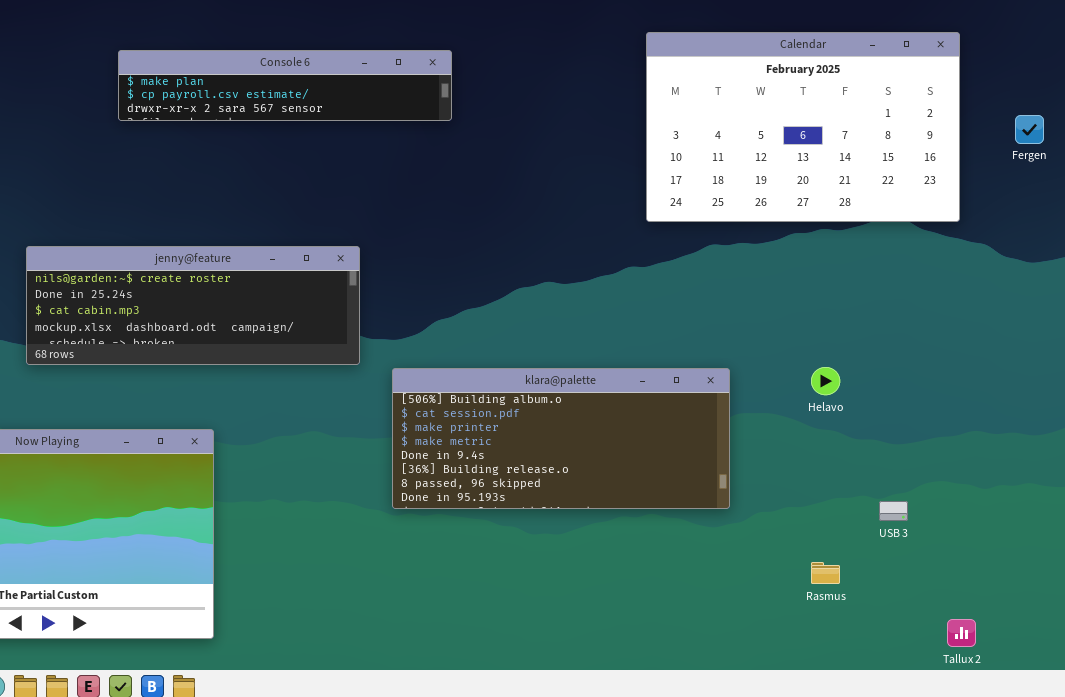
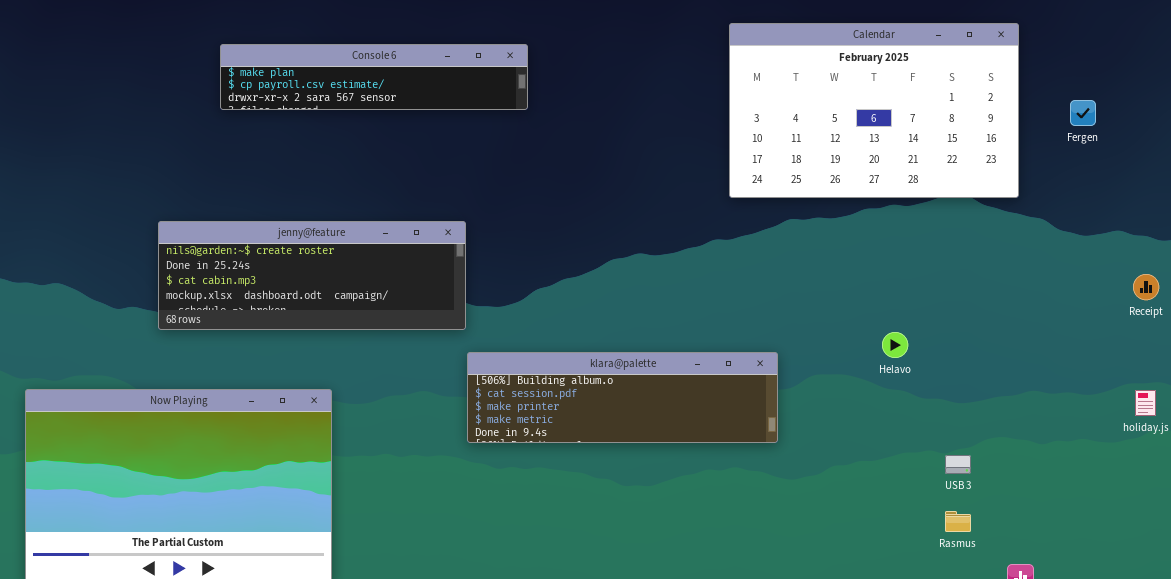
Console 6: [118,50,452,121] -> [220,44,528,110], moved
klara@palette: [392,368,730,509] -> [467,352,778,443], moved, resized
Rasmus: [811,562,840,584] -> [945,511,971,532], moved

